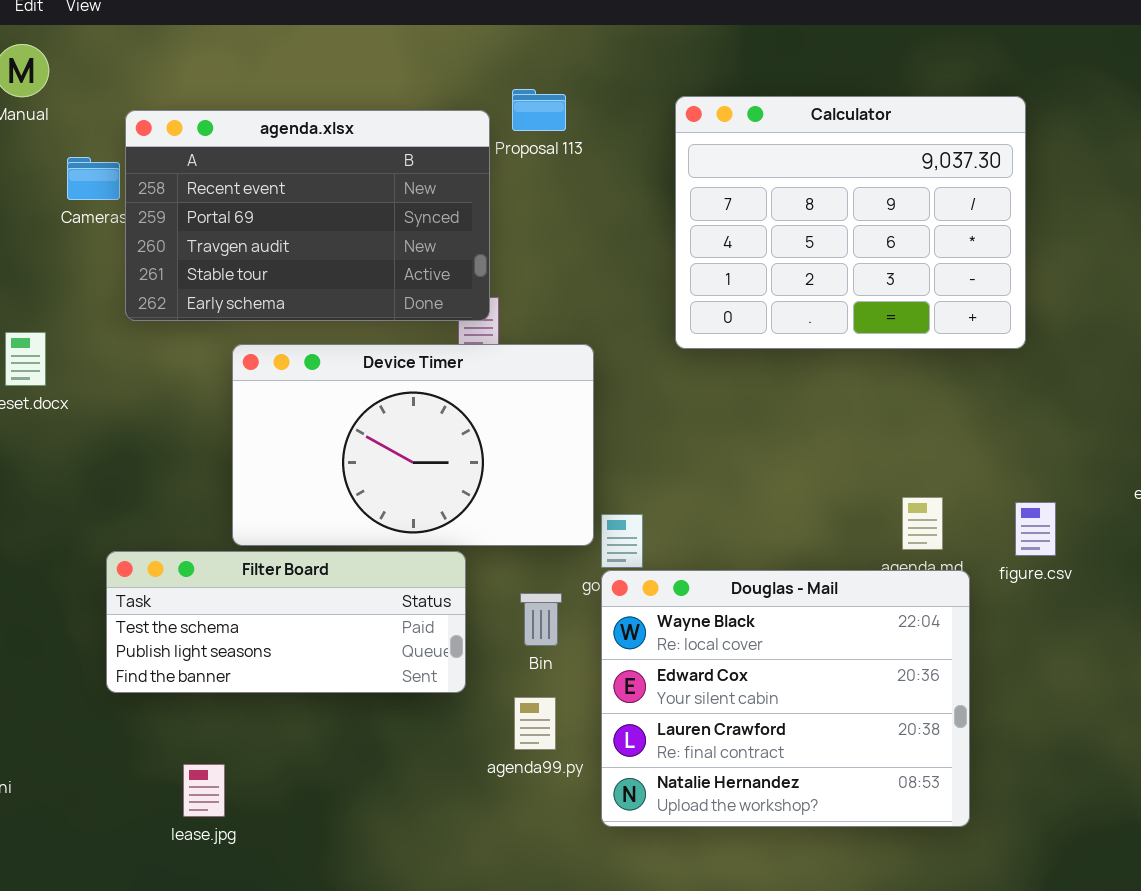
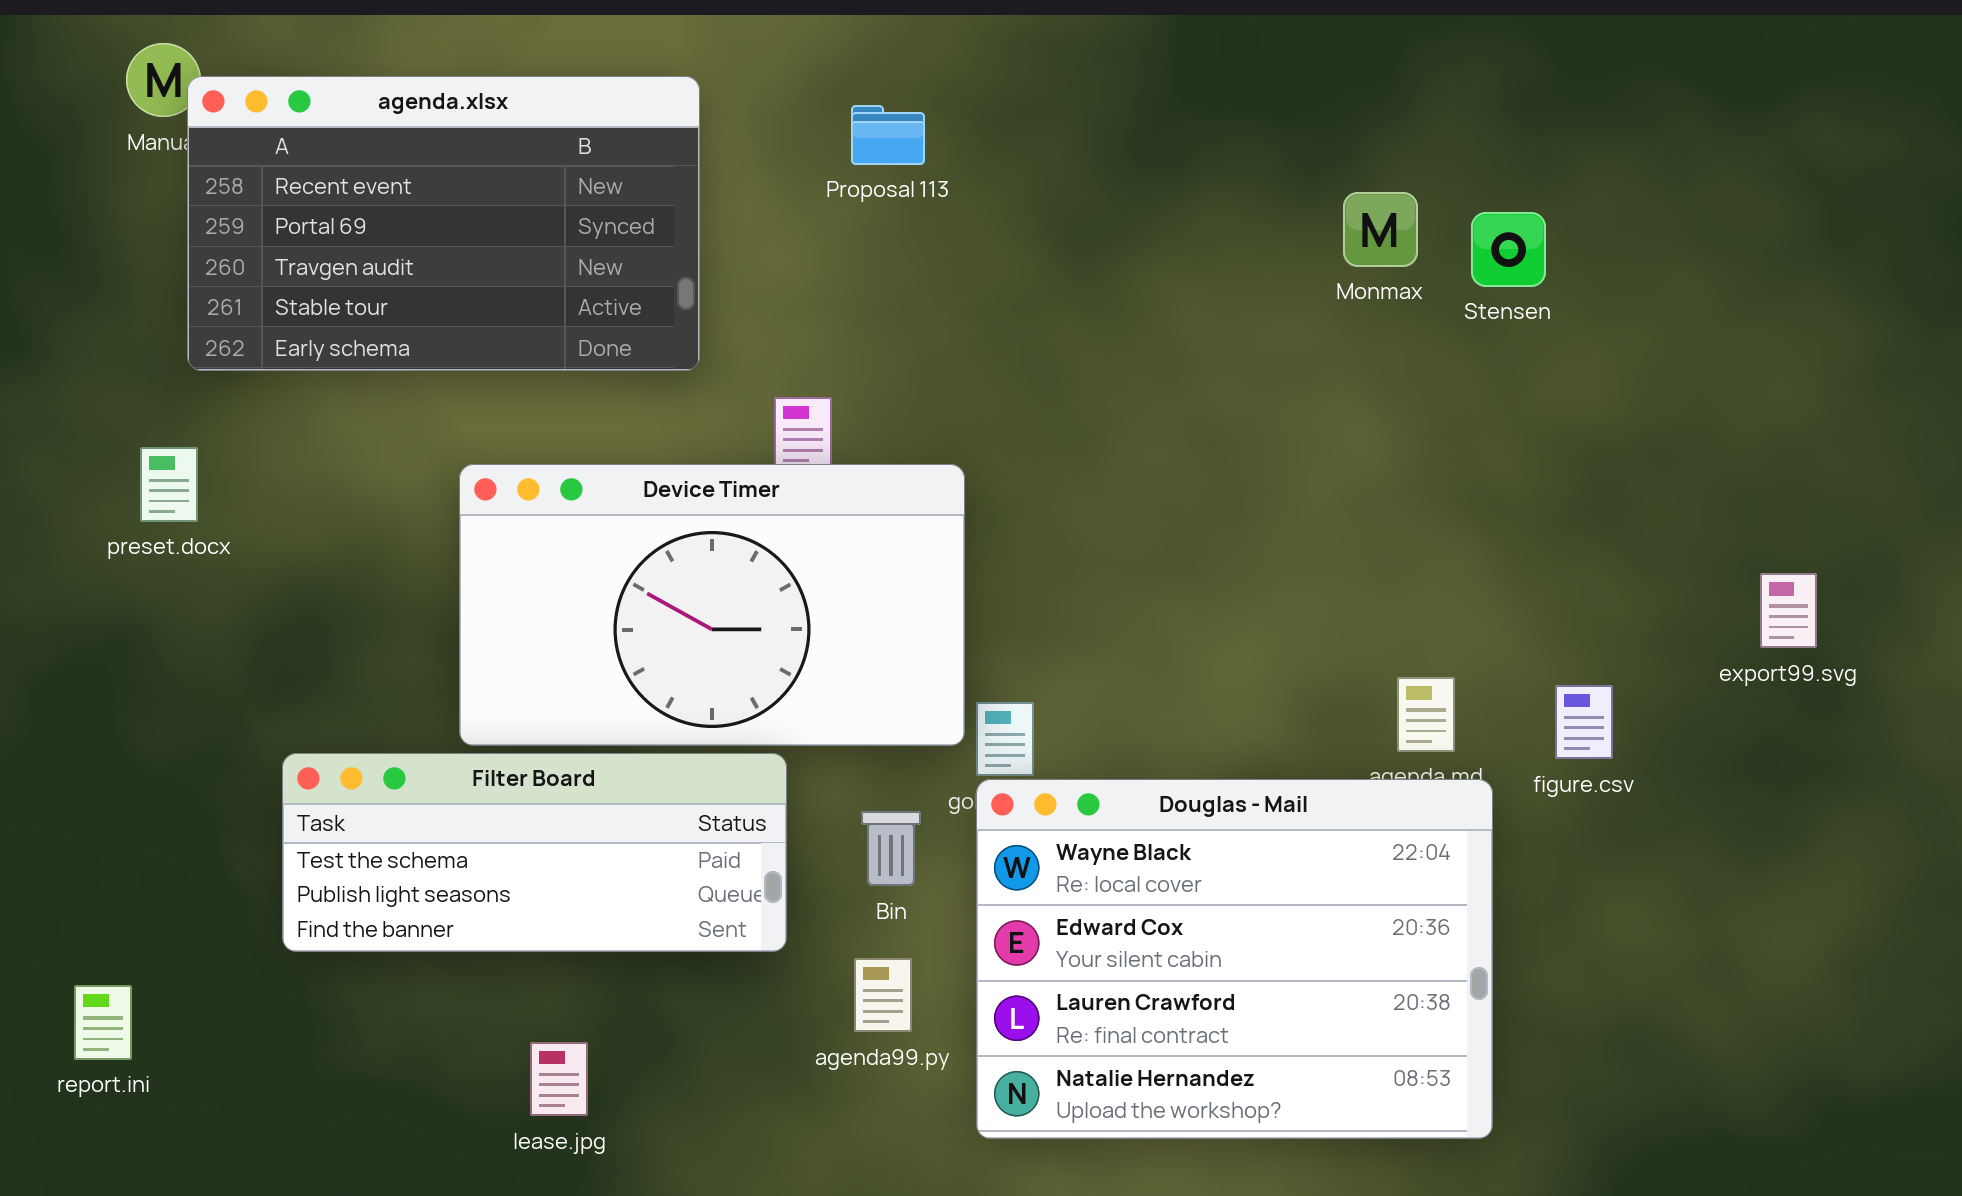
Calculator: [675,96,1026,349] -> none, closed
agenda.xlsx: [125,110,490,321] -> [187,76,700,371], moved
lease.jpg: [183,764,225,817] -> [530,1042,588,1116], moved

